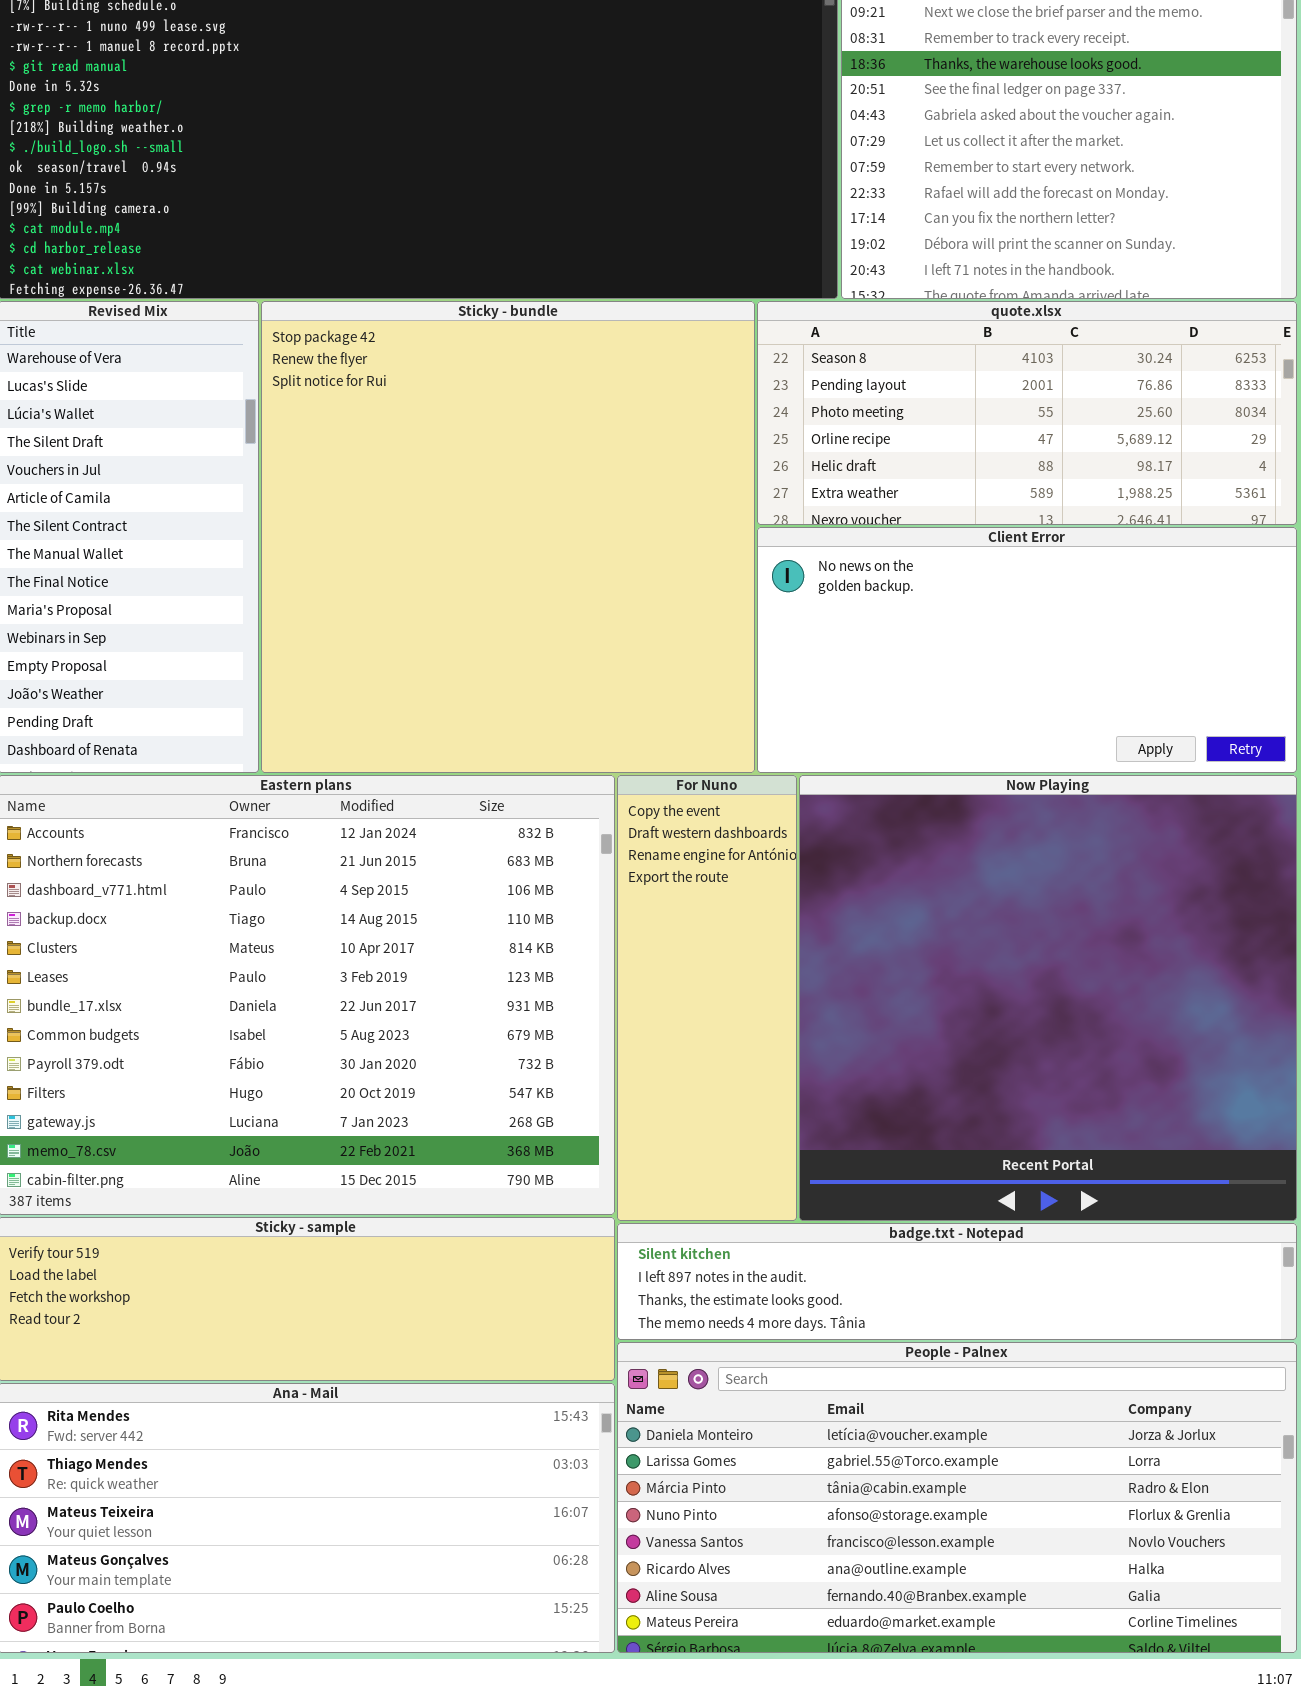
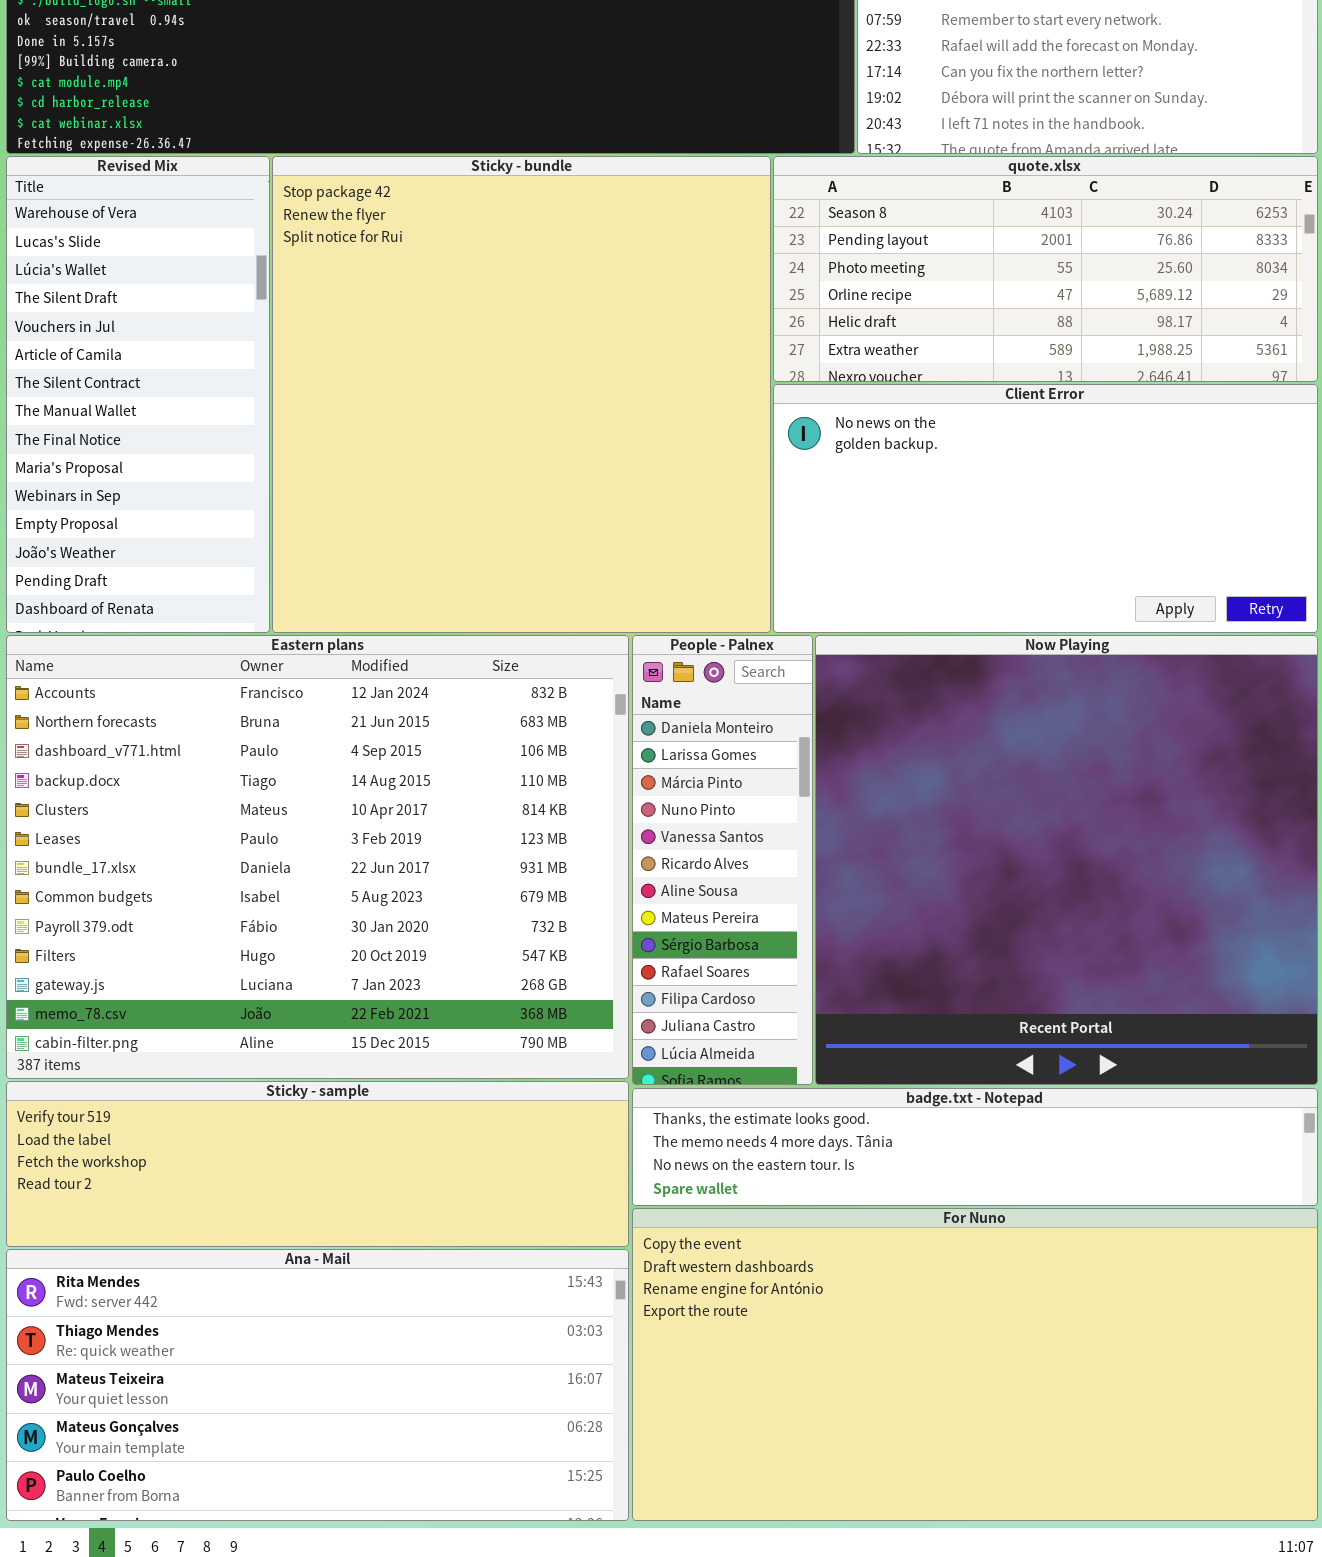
For Nuno: [617,775,797,1221] -> [632,1208,1318,1521], moved, resized
badge.txt - Notepad: [617,1223,1297,1340] -> [632,1088,1318,1206], scrolled down 2 rows
People - Palnex: [617,1342,1297,1653] -> [632,635,813,1085], moved, resized

